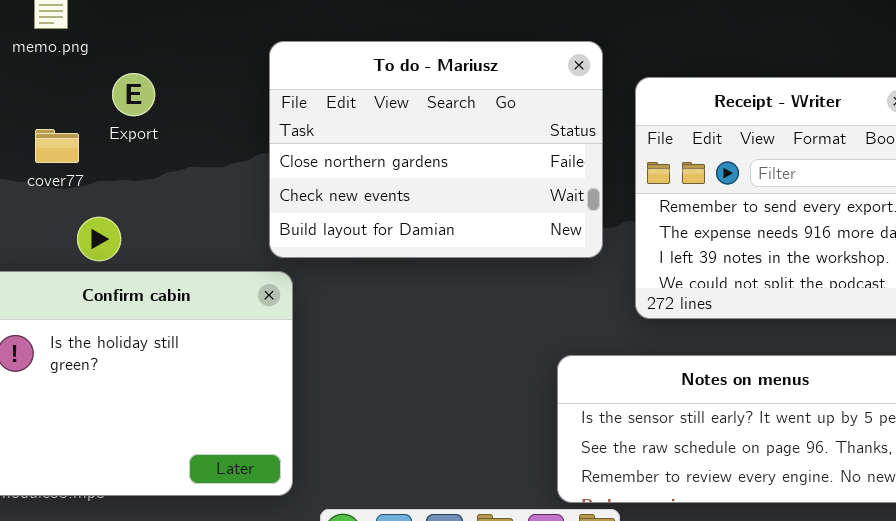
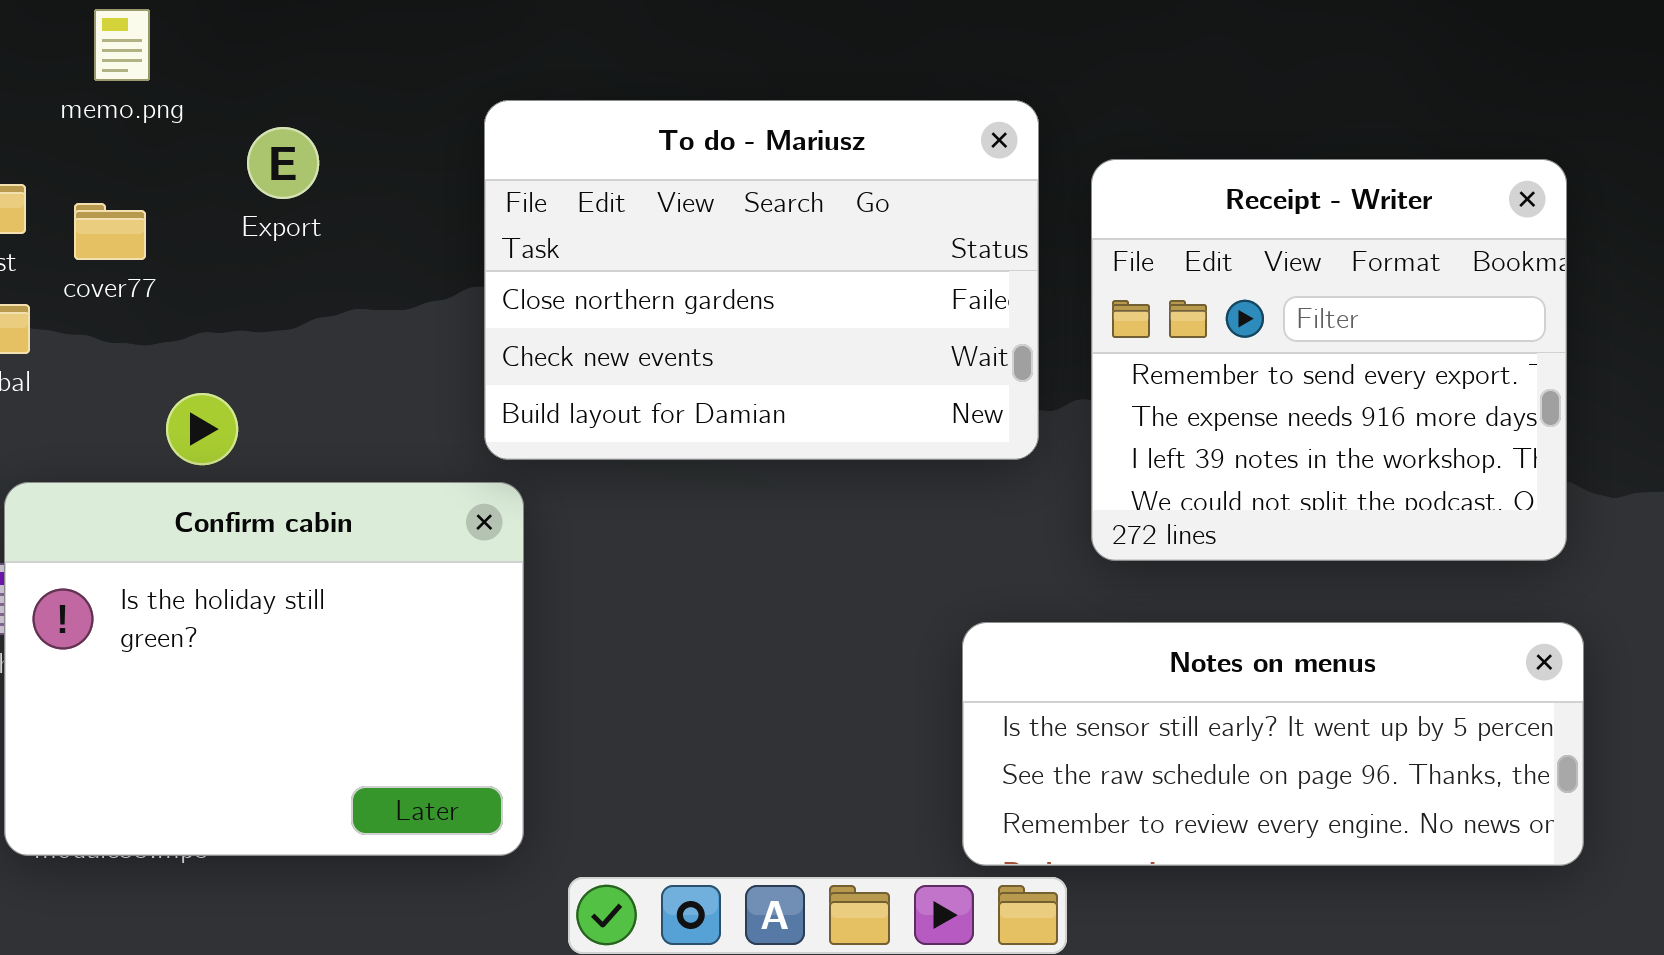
Export: [112,73,155,116] -> [247,127,319,199], moved
cover77: [35,129,79,163] -> [74,203,146,260], moved

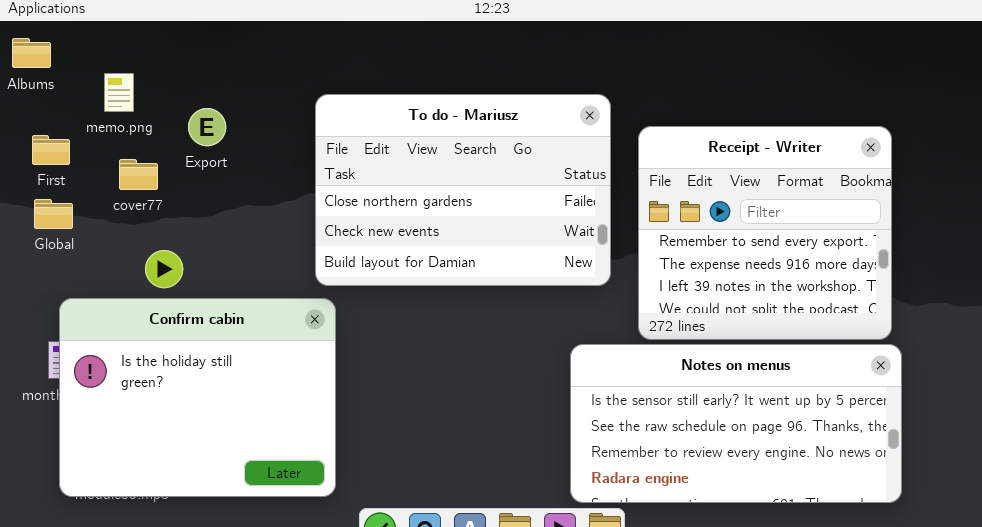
memo.png: [94,9,150,81] -> [104,73,134,112], moved
cover77: [74,203,146,260] -> [119,159,158,190], moved
Notes on menus: [962,622,1584,866] -> [570,344,902,503], resized

